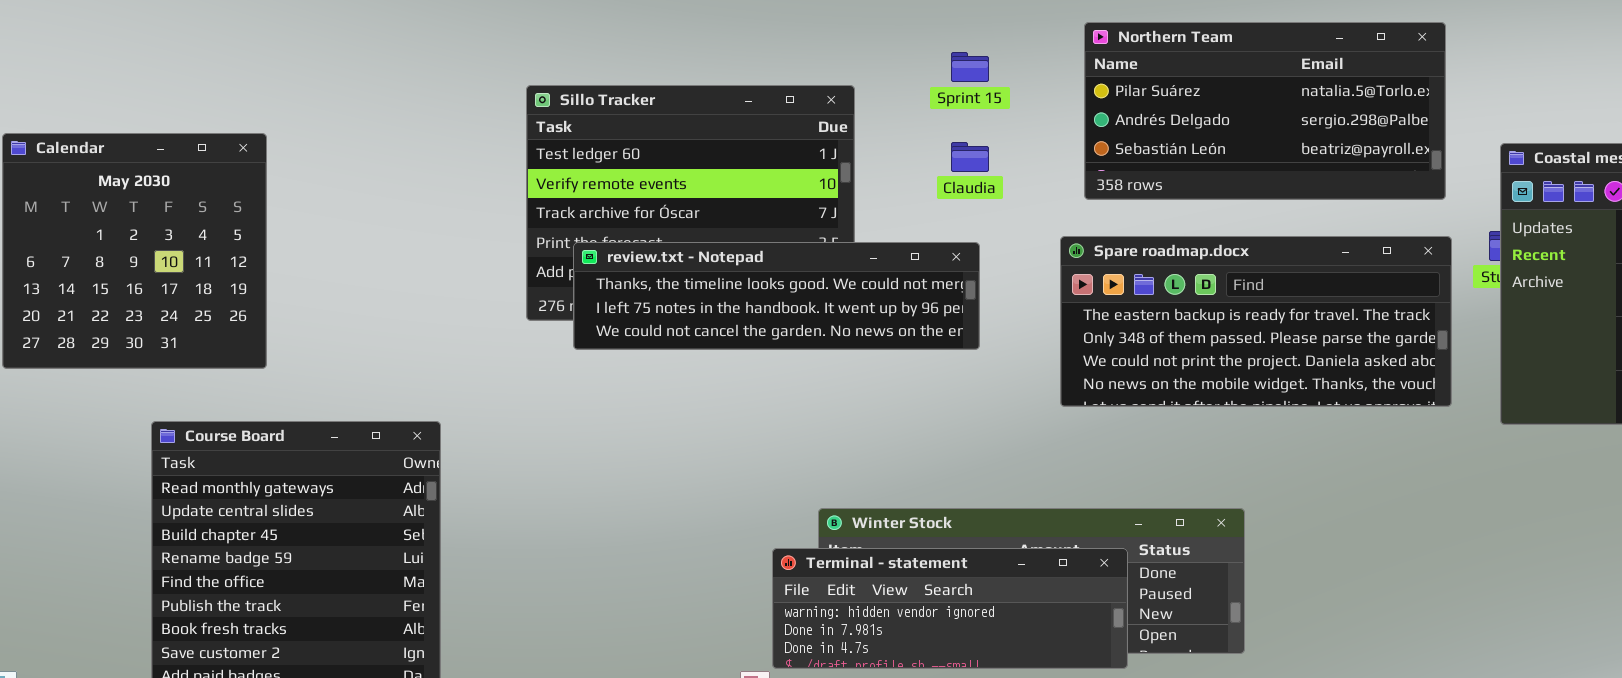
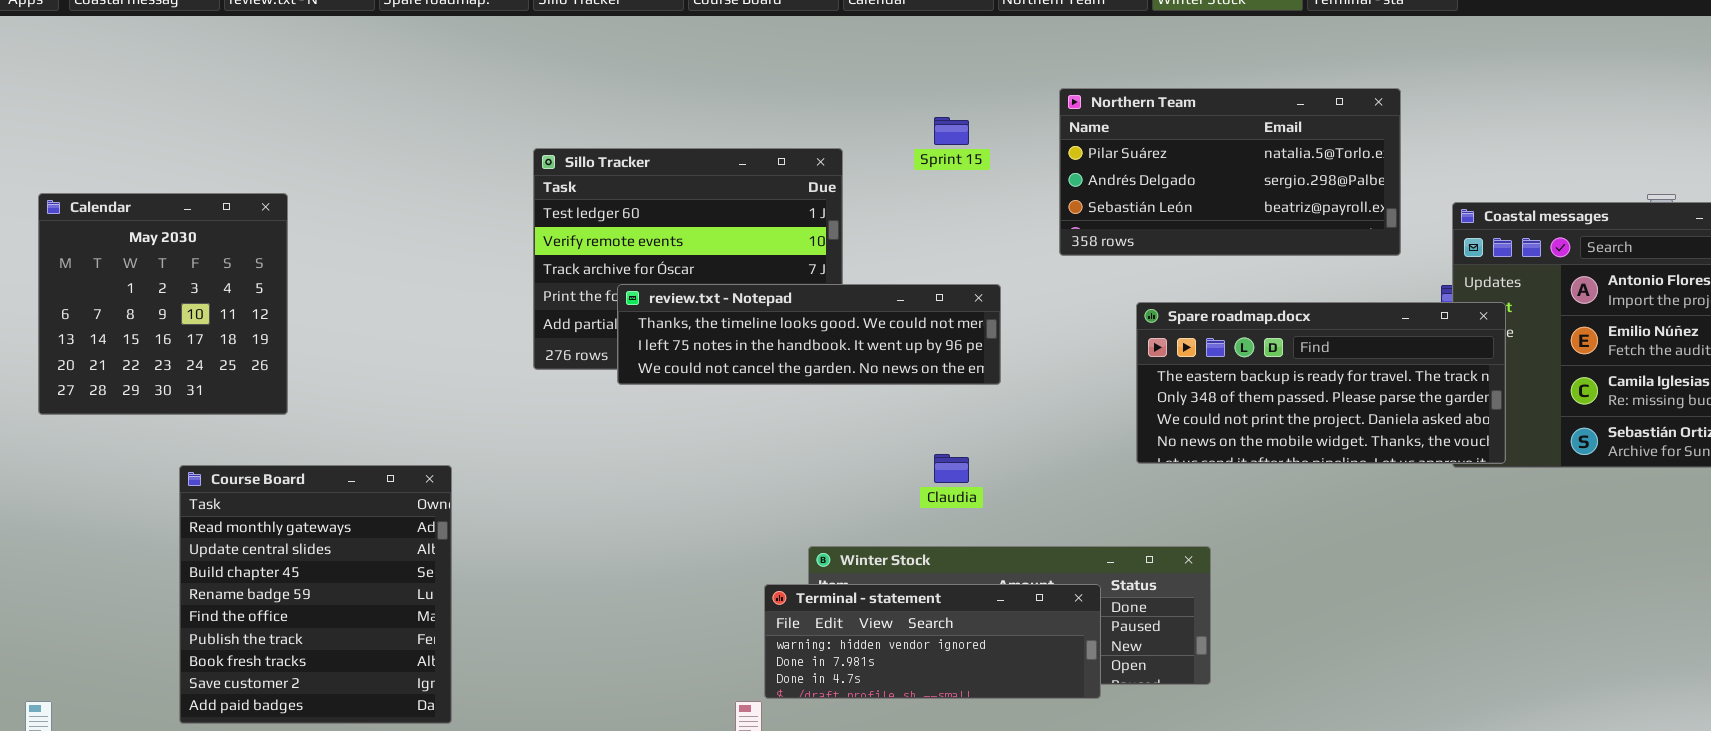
Claudia: [951,142,989,172] -> [934,454,969,483], moved
Spare roadmap.docx: [1060,236,1452,407] -> [1136,302,1506,464], moved
review.txt - Notepad: [573,242,980,350] -> [617,284,1001,385], moved

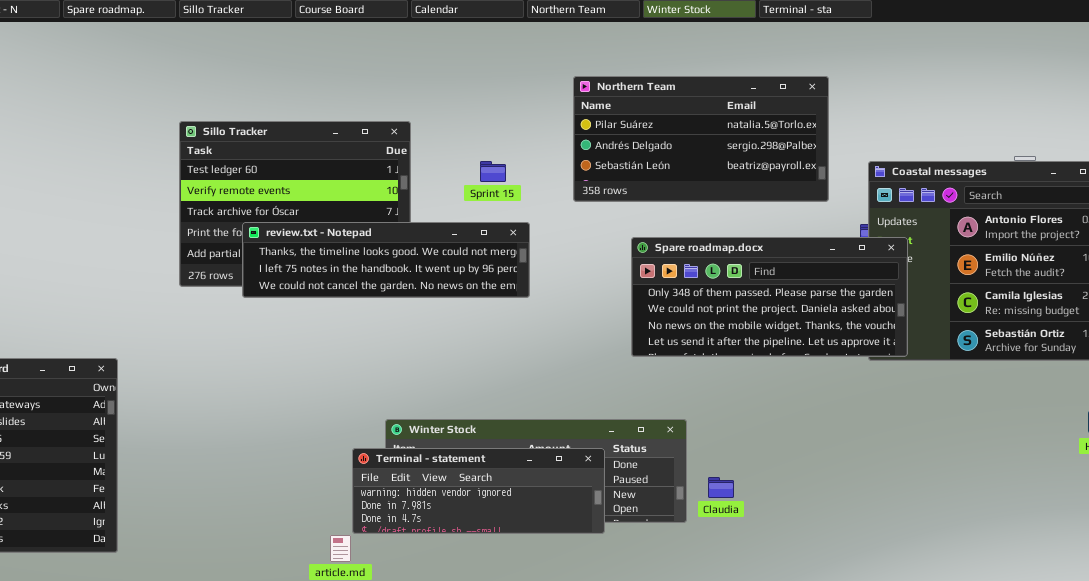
Sprint 15: [934,117,969,145] -> [480,161,506,182], moved
Spare roadmap.docx: [1136,302,1506,464] -> [631,237,908,357], scrolled down 1 row
Claudia: [934,454,969,483] -> [708,477,734,498], moved

